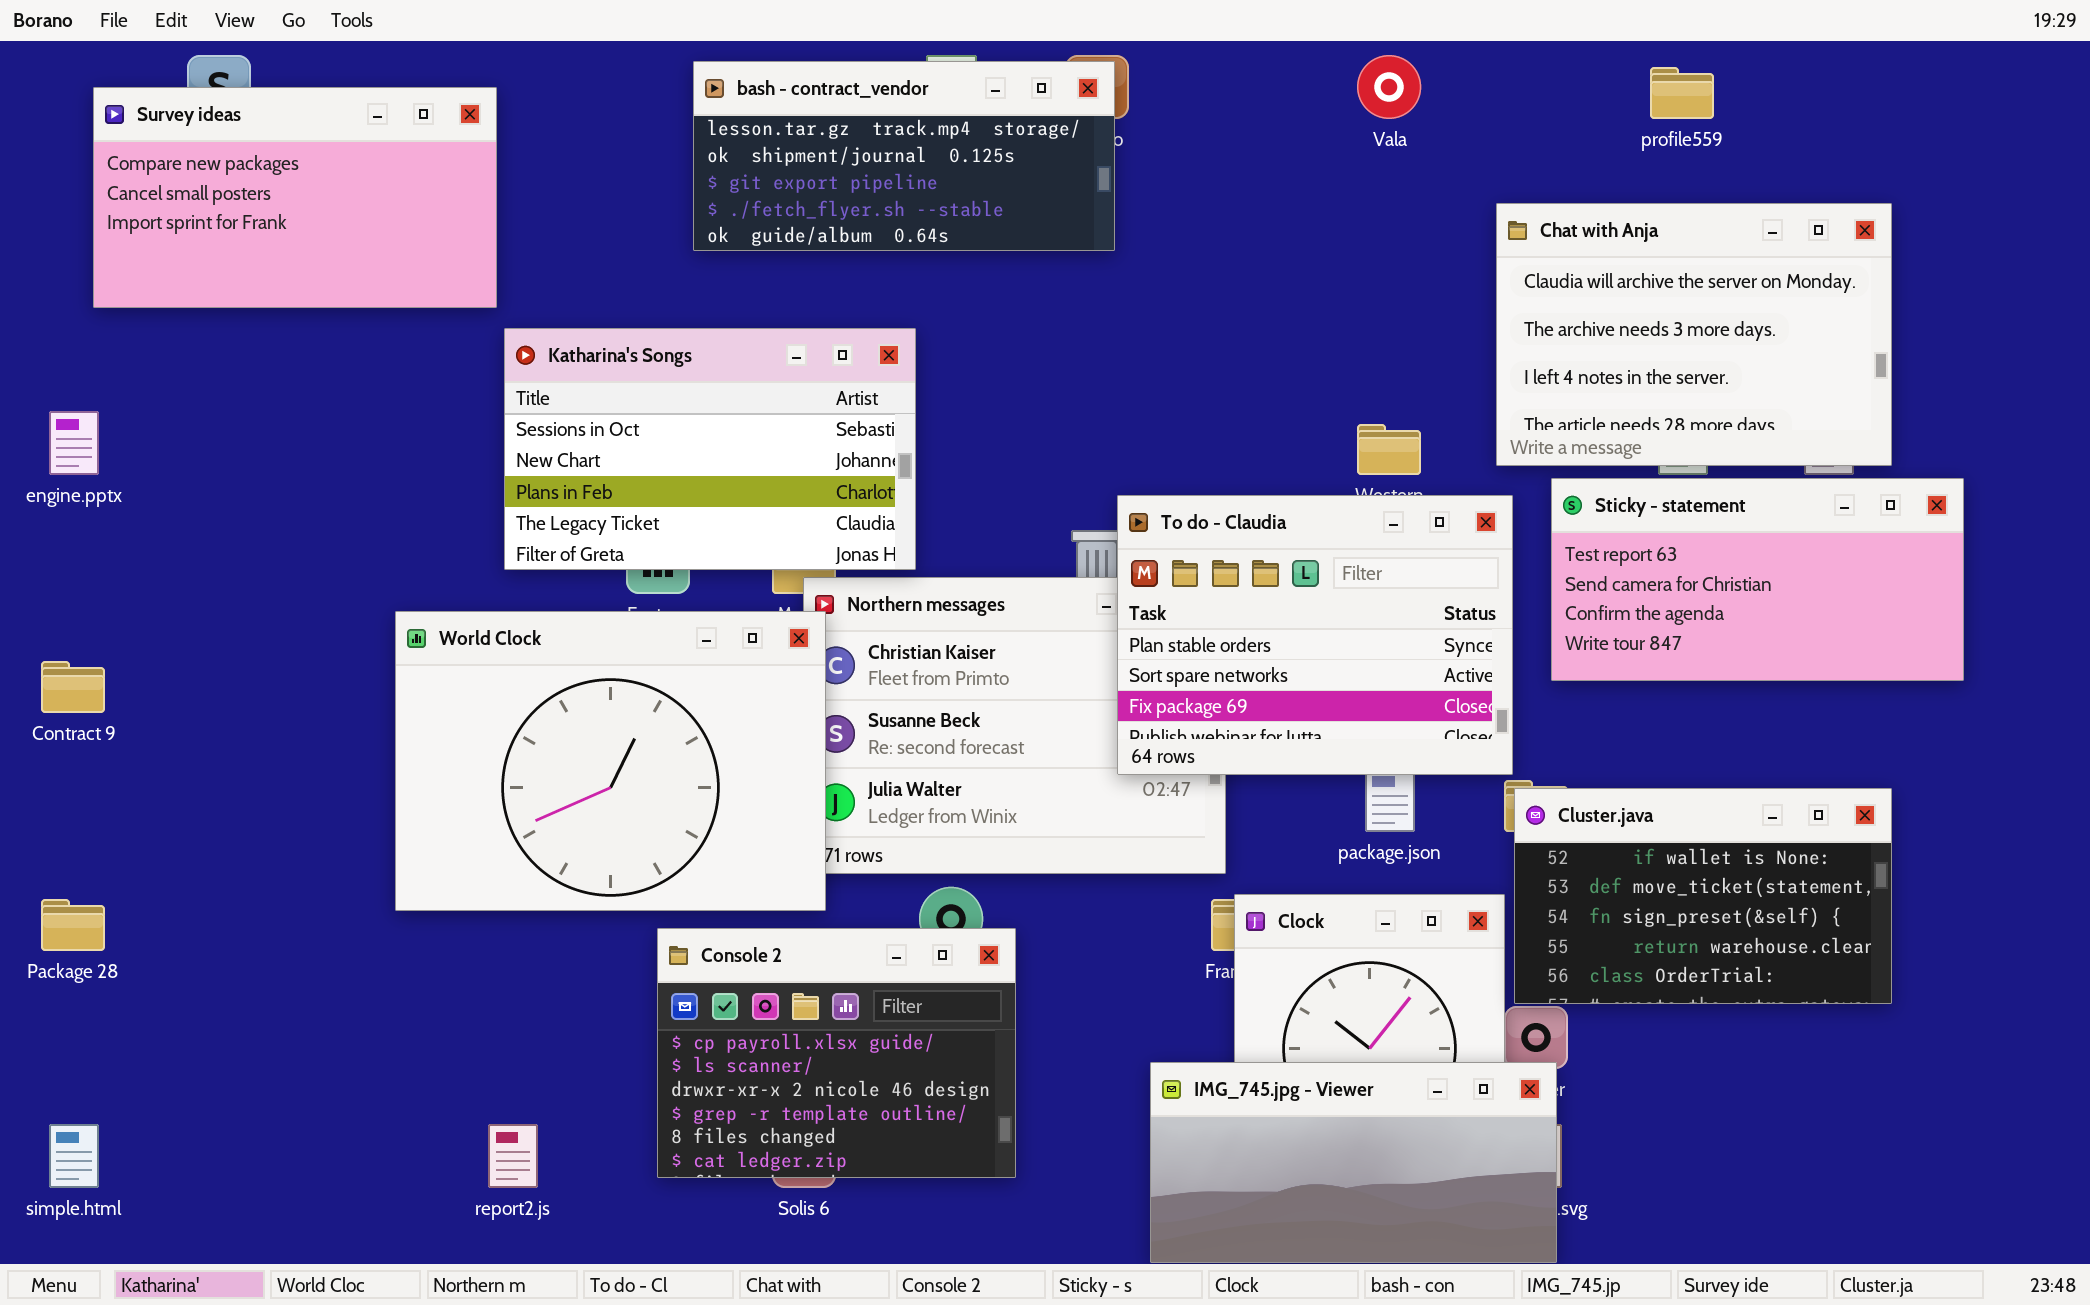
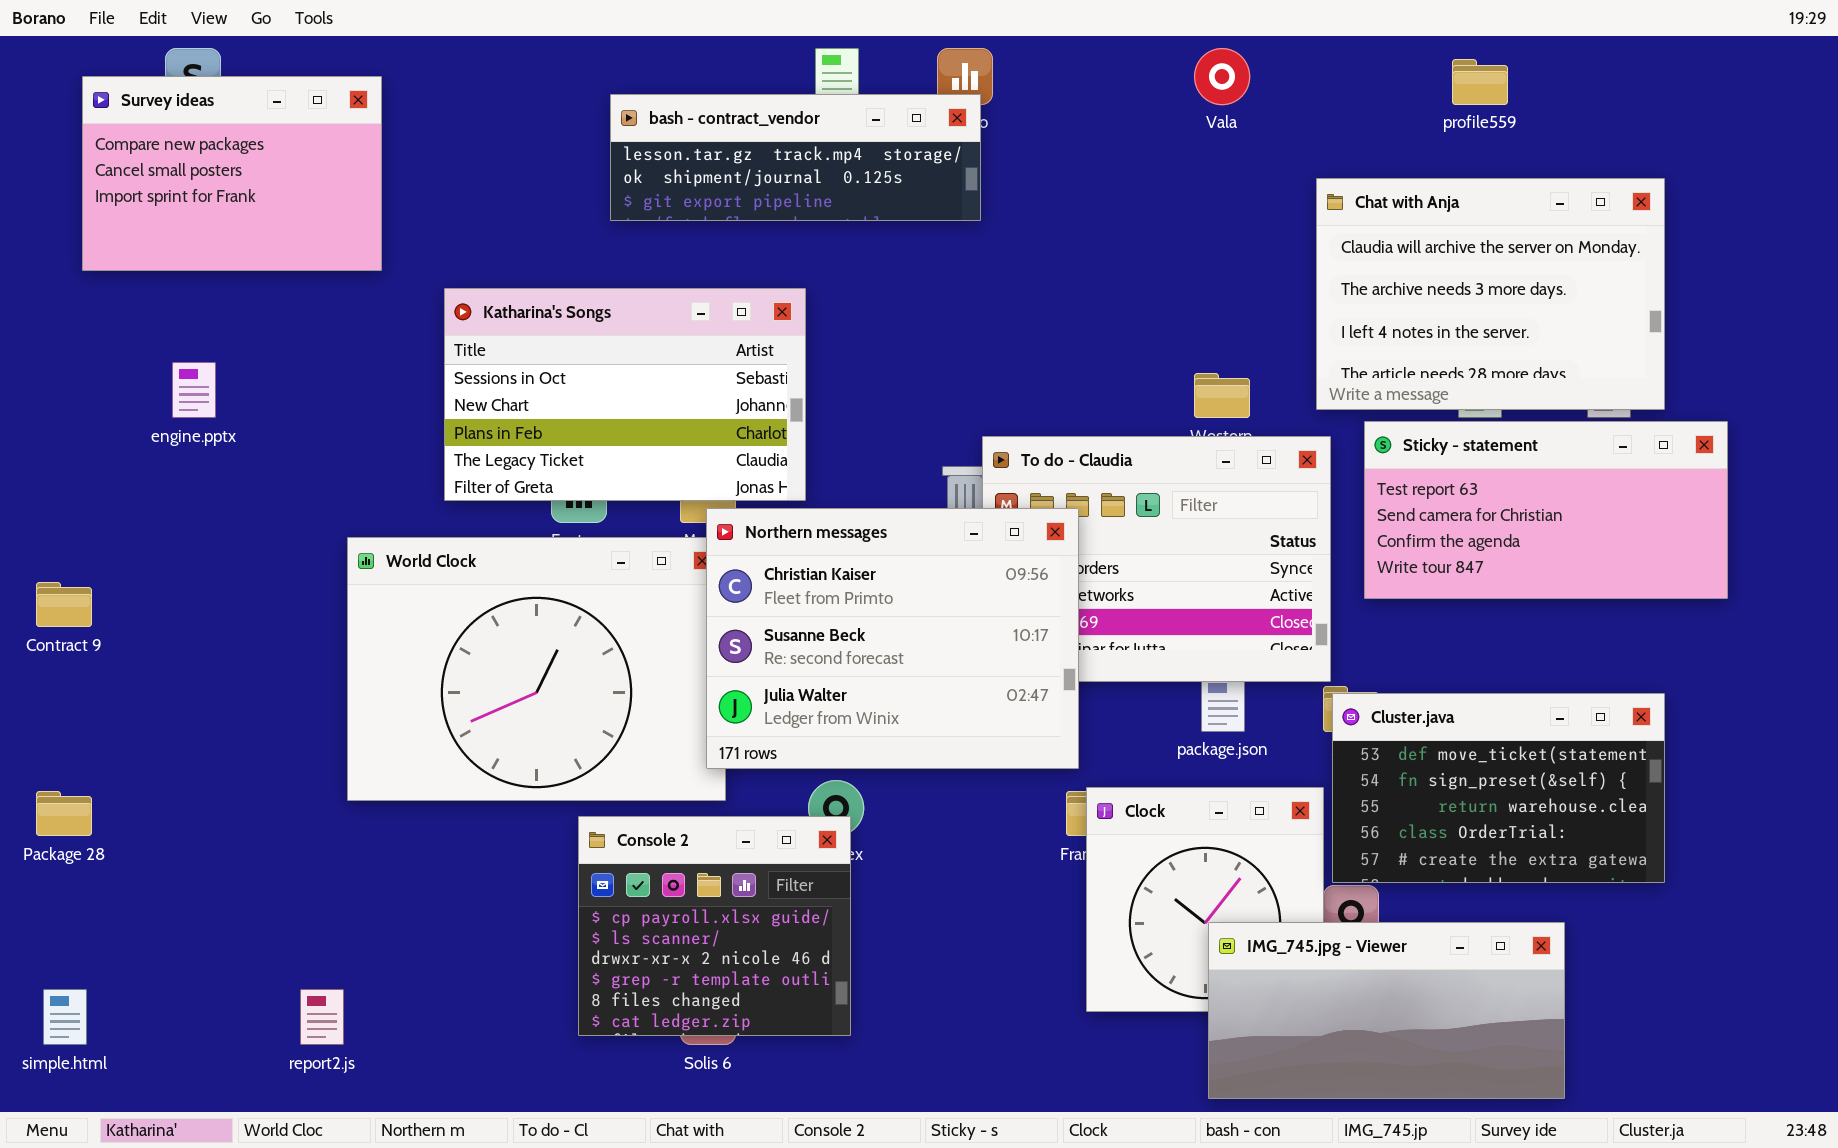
bash - contract_vendor: [693,61,1115,251] -> [610,94,981,221], resized
Survey ideas: [93,87,497,308] -> [82,76,382,271], resized
engine.pptx: [49,411,99,475] -> [172,362,216,418], moved
Northern messages: [803,577,1226,874] -> [706,508,1079,769], raised
Cluster.java: [1514,788,1892,1004] -> [1332,693,1665,883], scrolled down 1 row
Console 2: [657,928,1016,1178] -> [578,816,851,1036], resized
IMG_745.jpg - Viewer: [1150,1062,1557,1263] -> [1208,922,1565,1099], moved
report2.js: [488,1124,538,1188] -> [300,989,344,1045], moved

